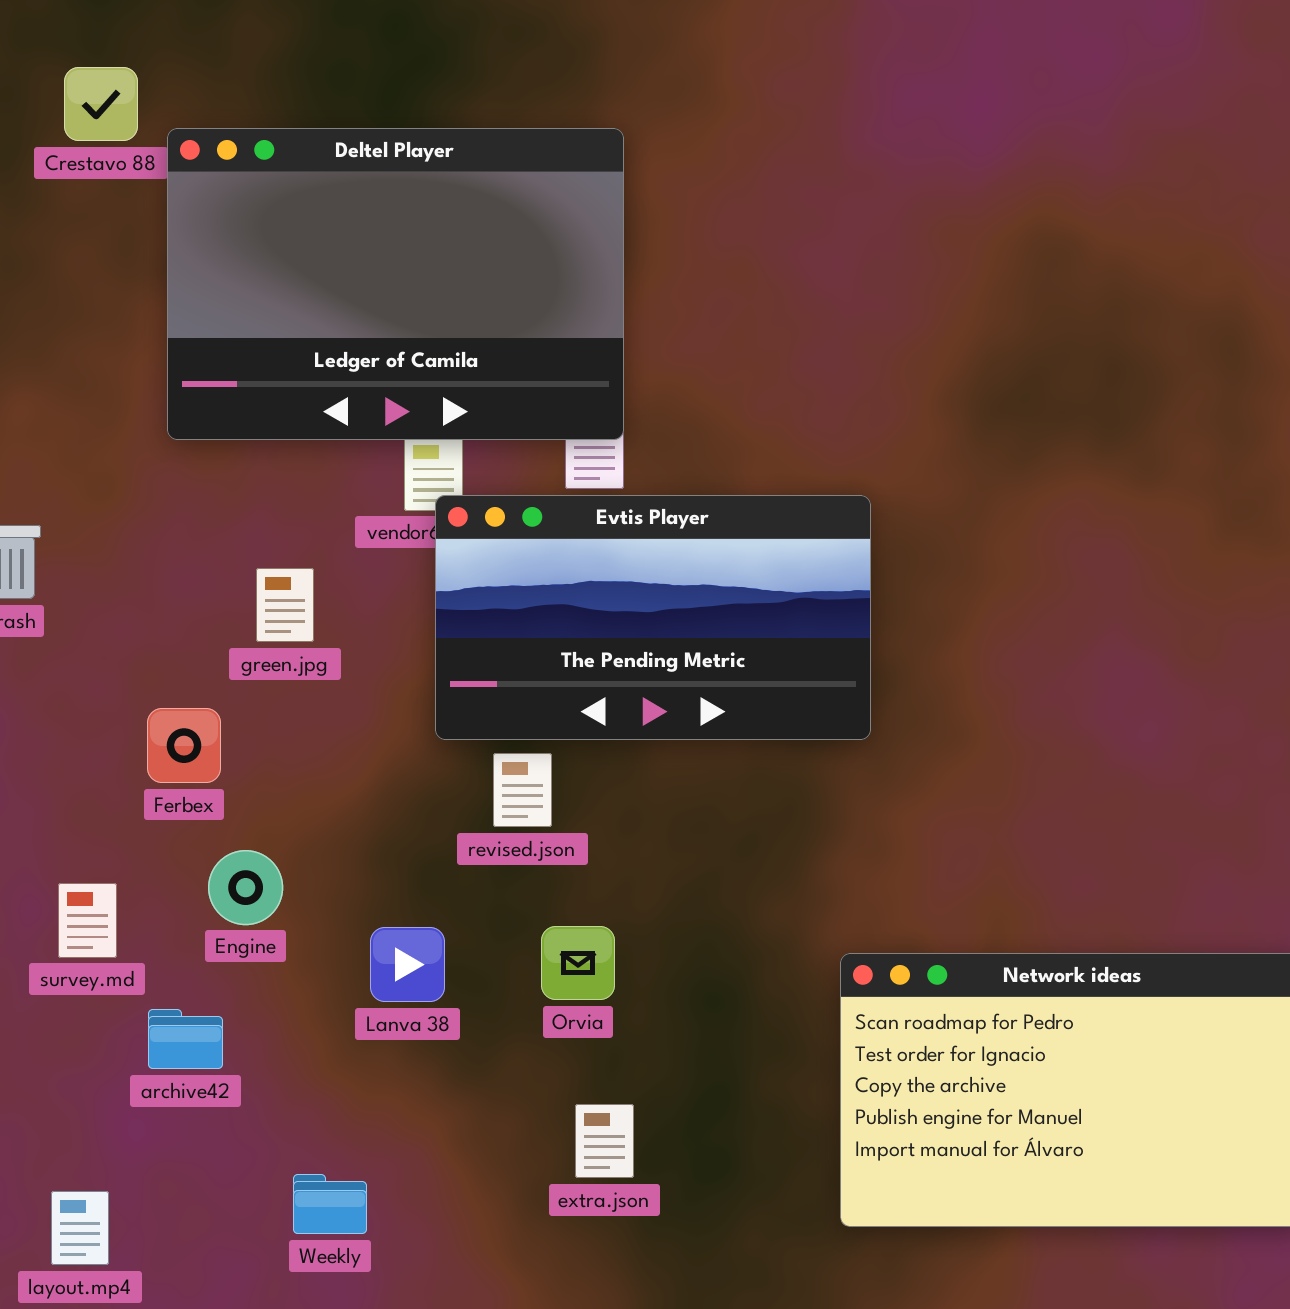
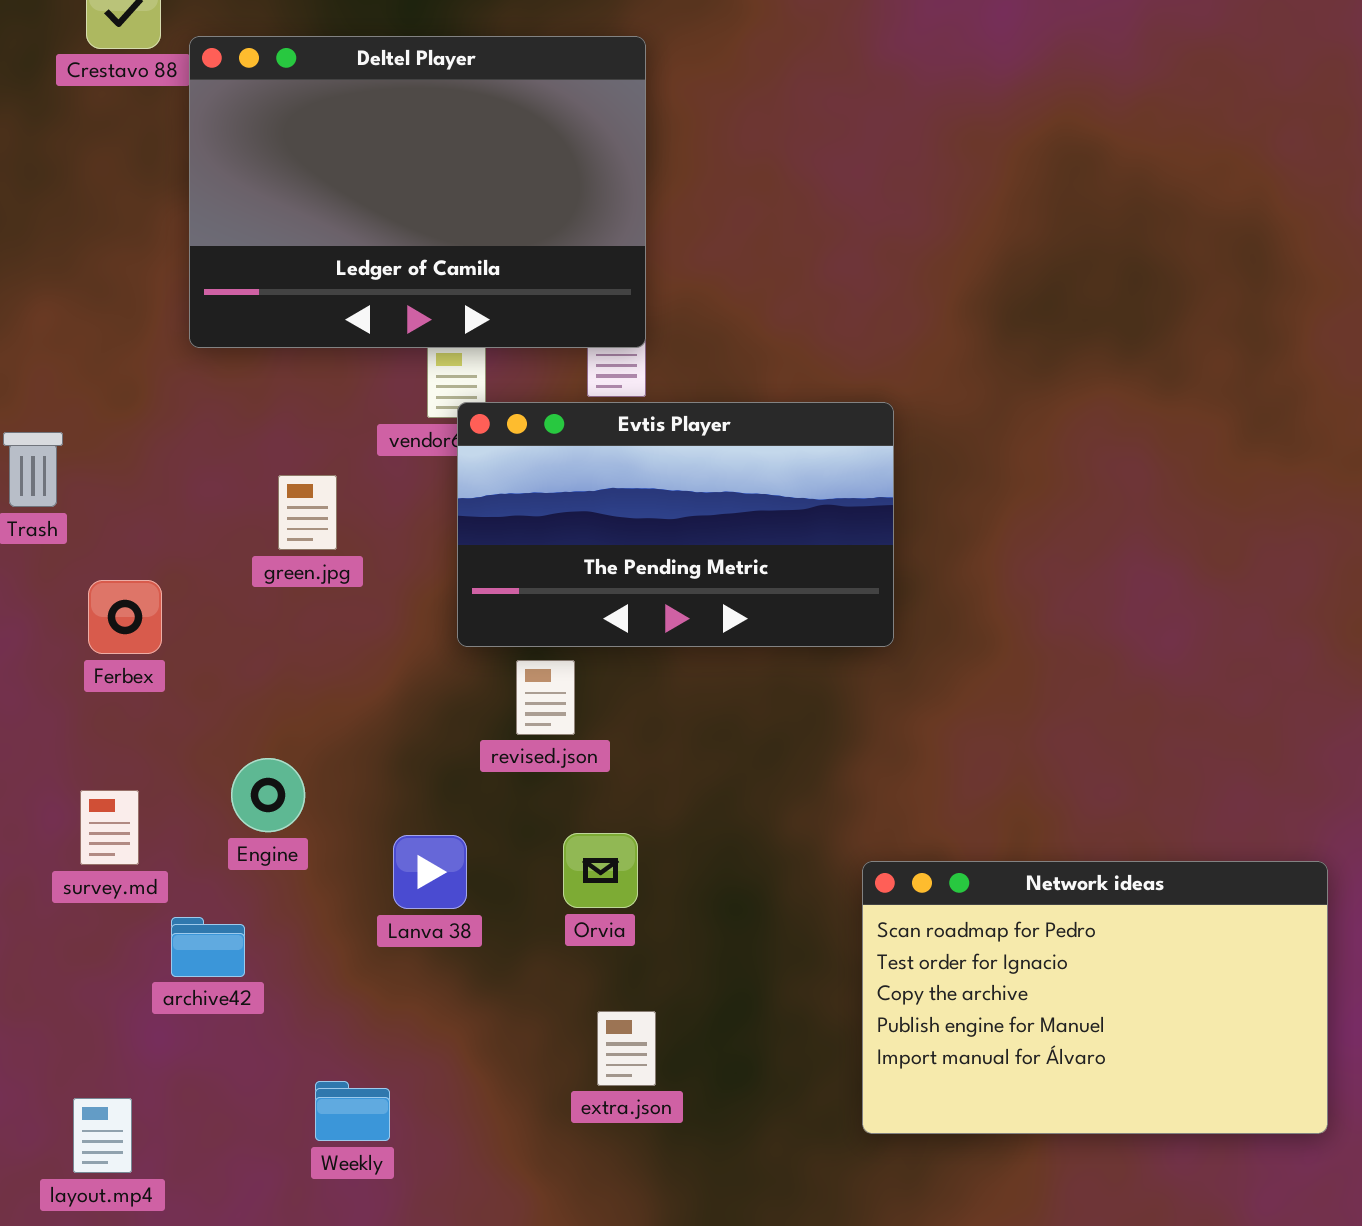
Ferbex: [147,708,221,783] -> [88,580,162,654], moved

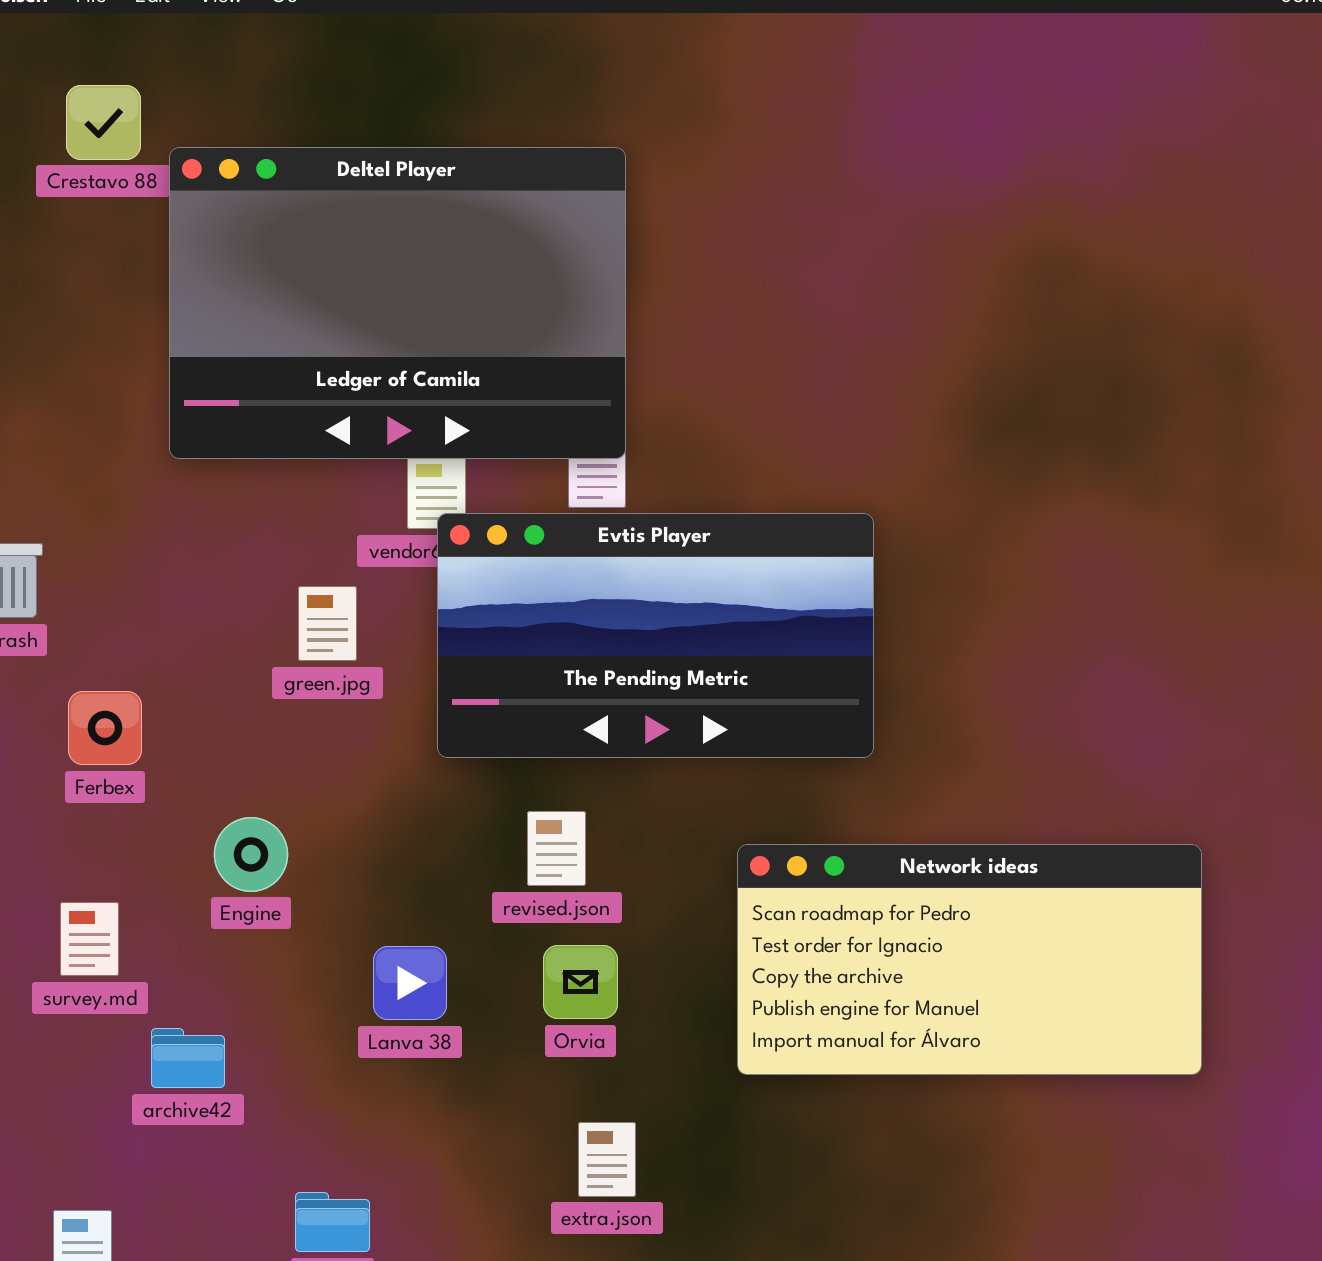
green.jpg: [278,475,337,550] -> [298,586,357,661], moved
revised.json: [516,660,575,735] -> [527,811,586,886], moved
Engine: [231,758,305,832] -> [214,817,288,892], moved
Network ideas: [862,861,1328,1134] -> [737,844,1202,1075], moved, resized

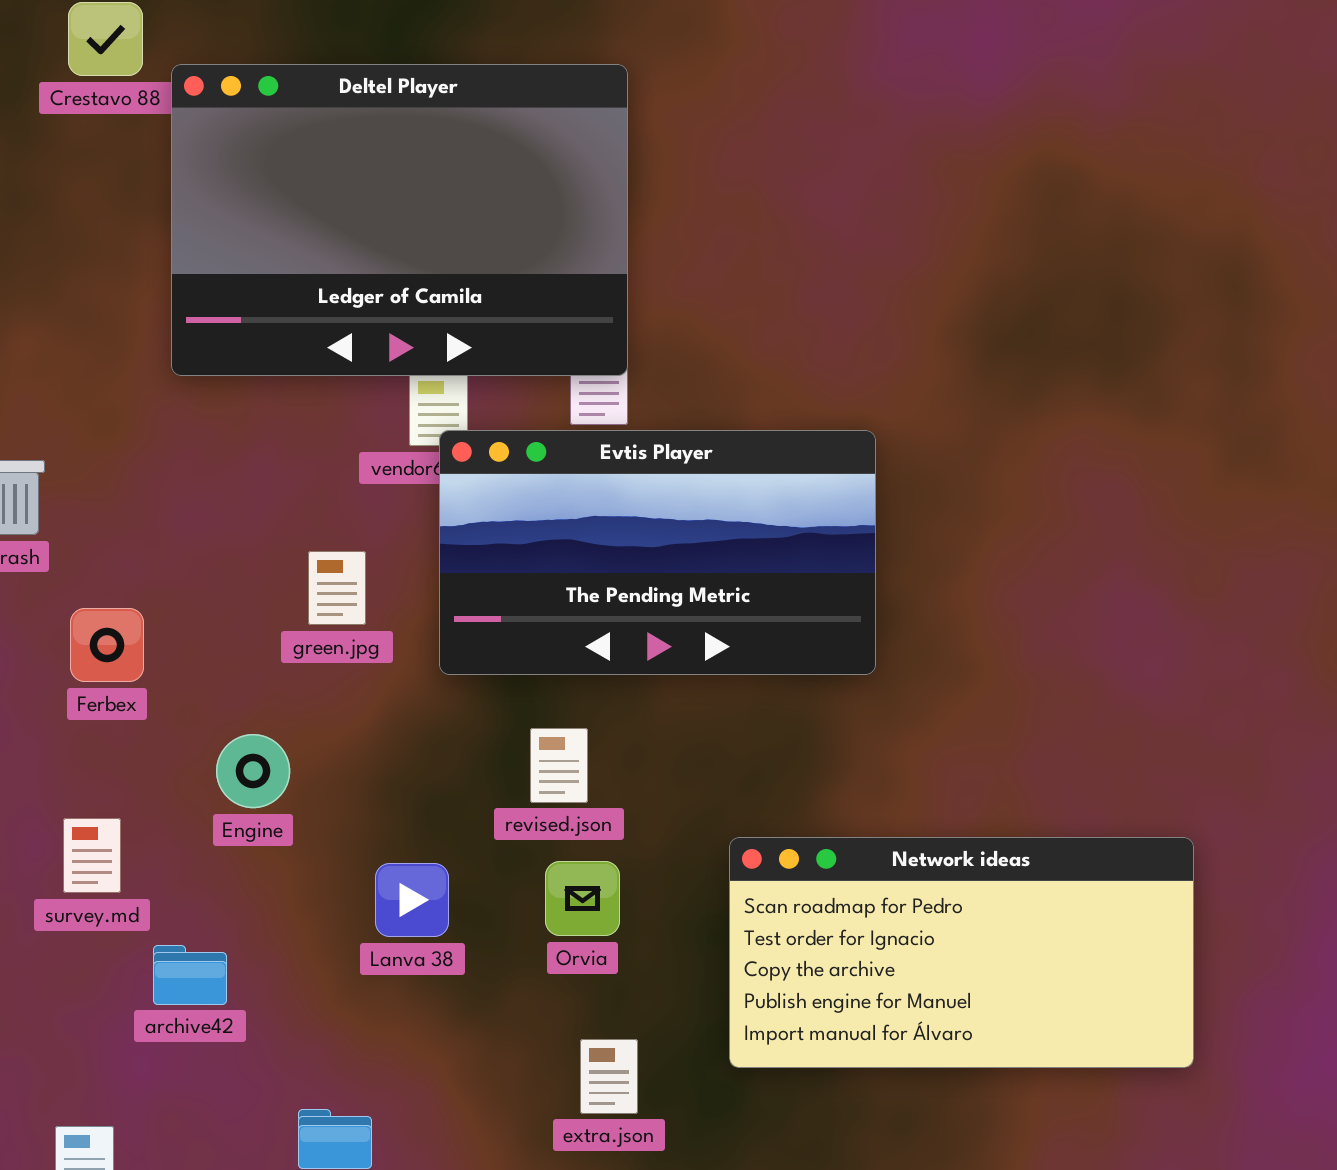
green.jpg: [298,586,357,661] -> [308,551,366,625], moved
Network ideas: [737,844,1202,1075] -> [729,837,1194,1068], moved

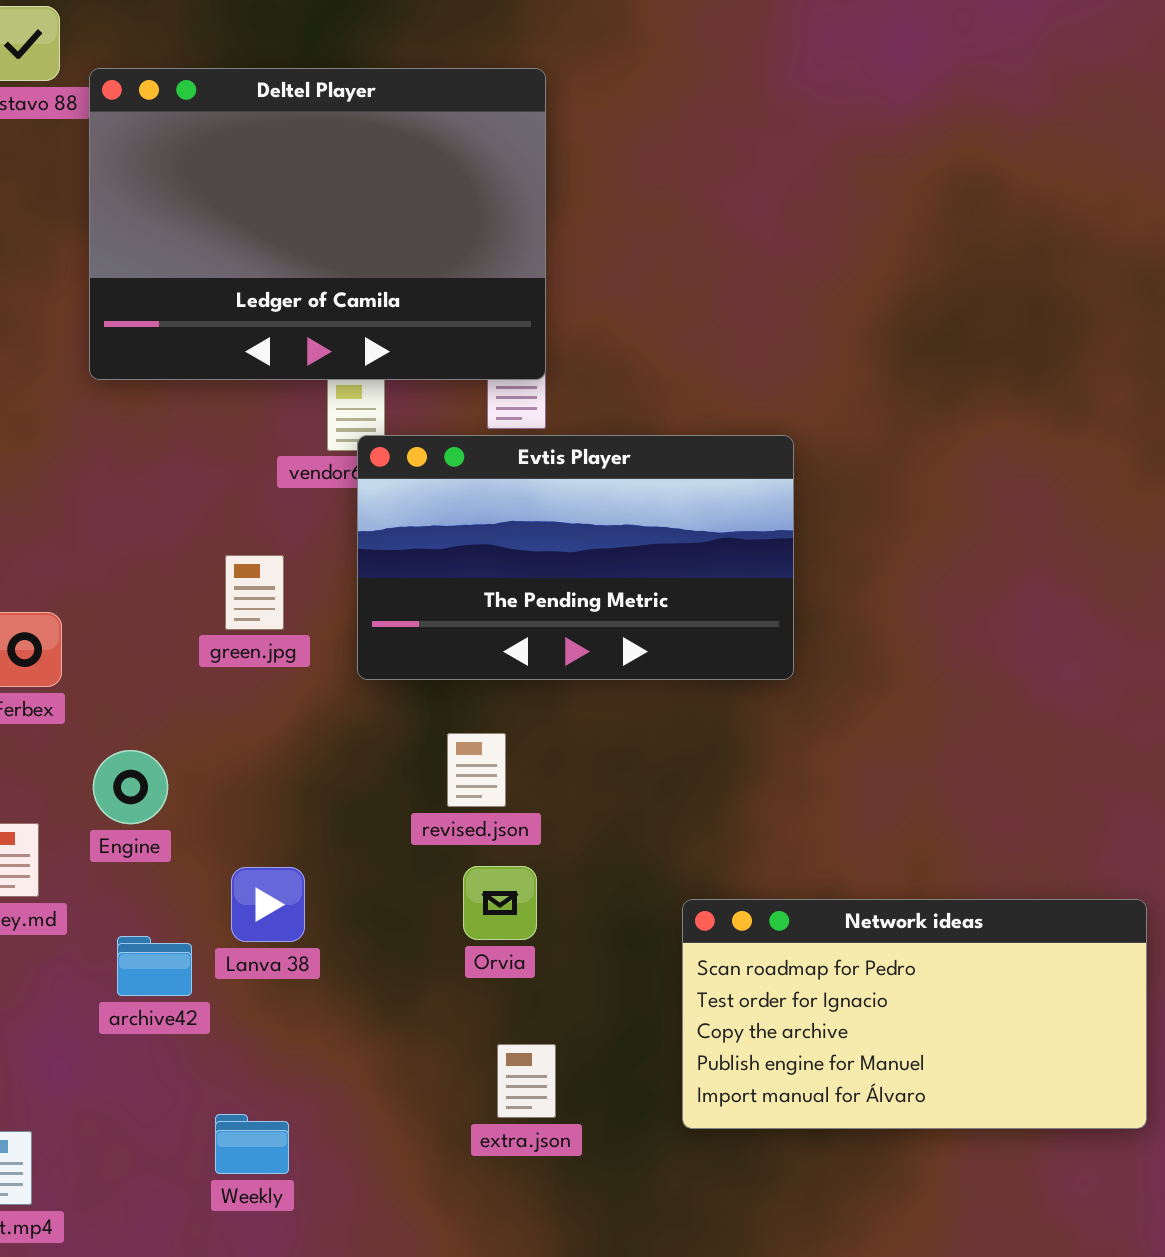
Engine: [216,734,290,808] -> [93,750,168,824], moved
Network ideas: [729,837,1194,1068] -> [682,899,1147,1129], moved
Lanva 38: [375,863,449,937] -> [231,867,305,942], moved
archive42: [153,945,227,1005] -> [117,936,192,996], moved

